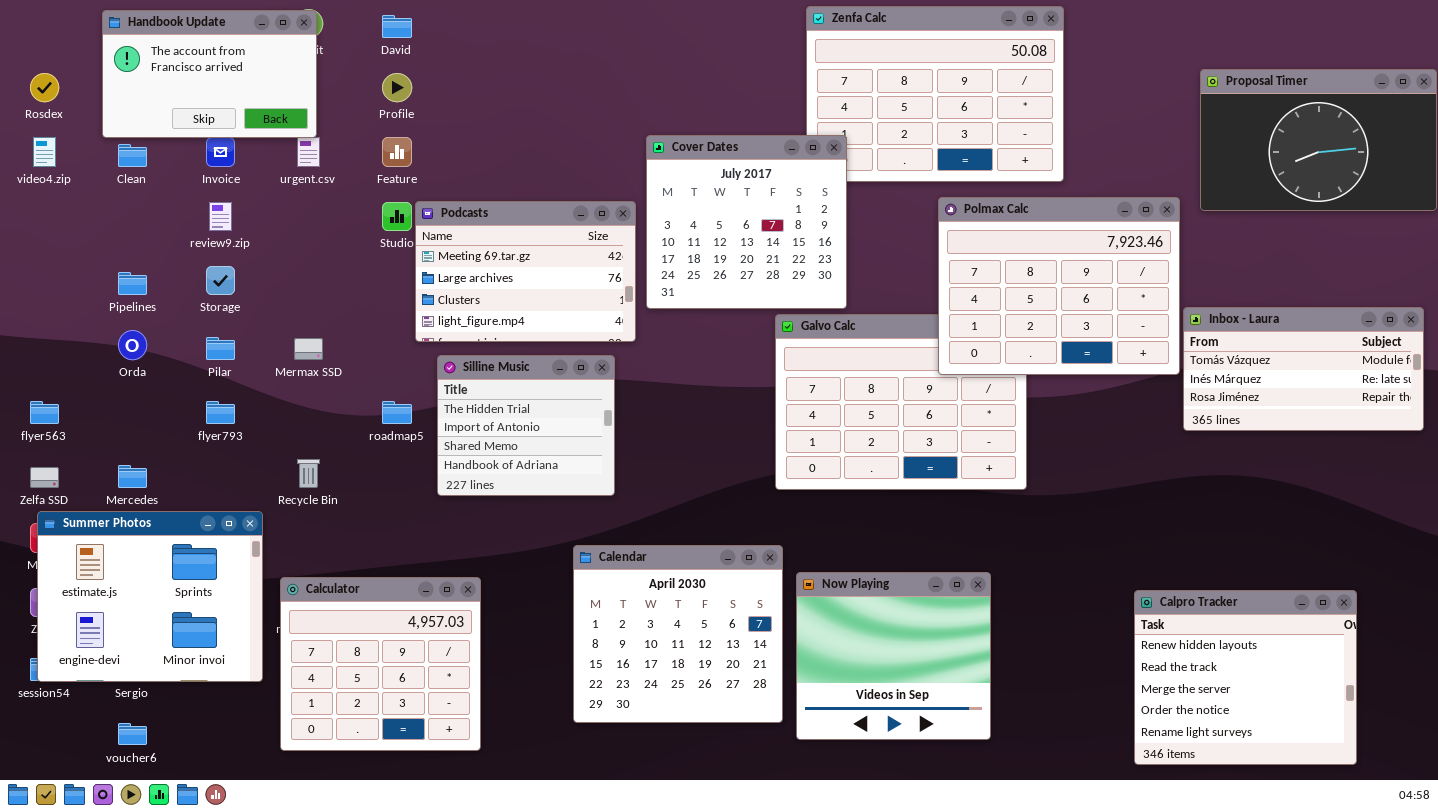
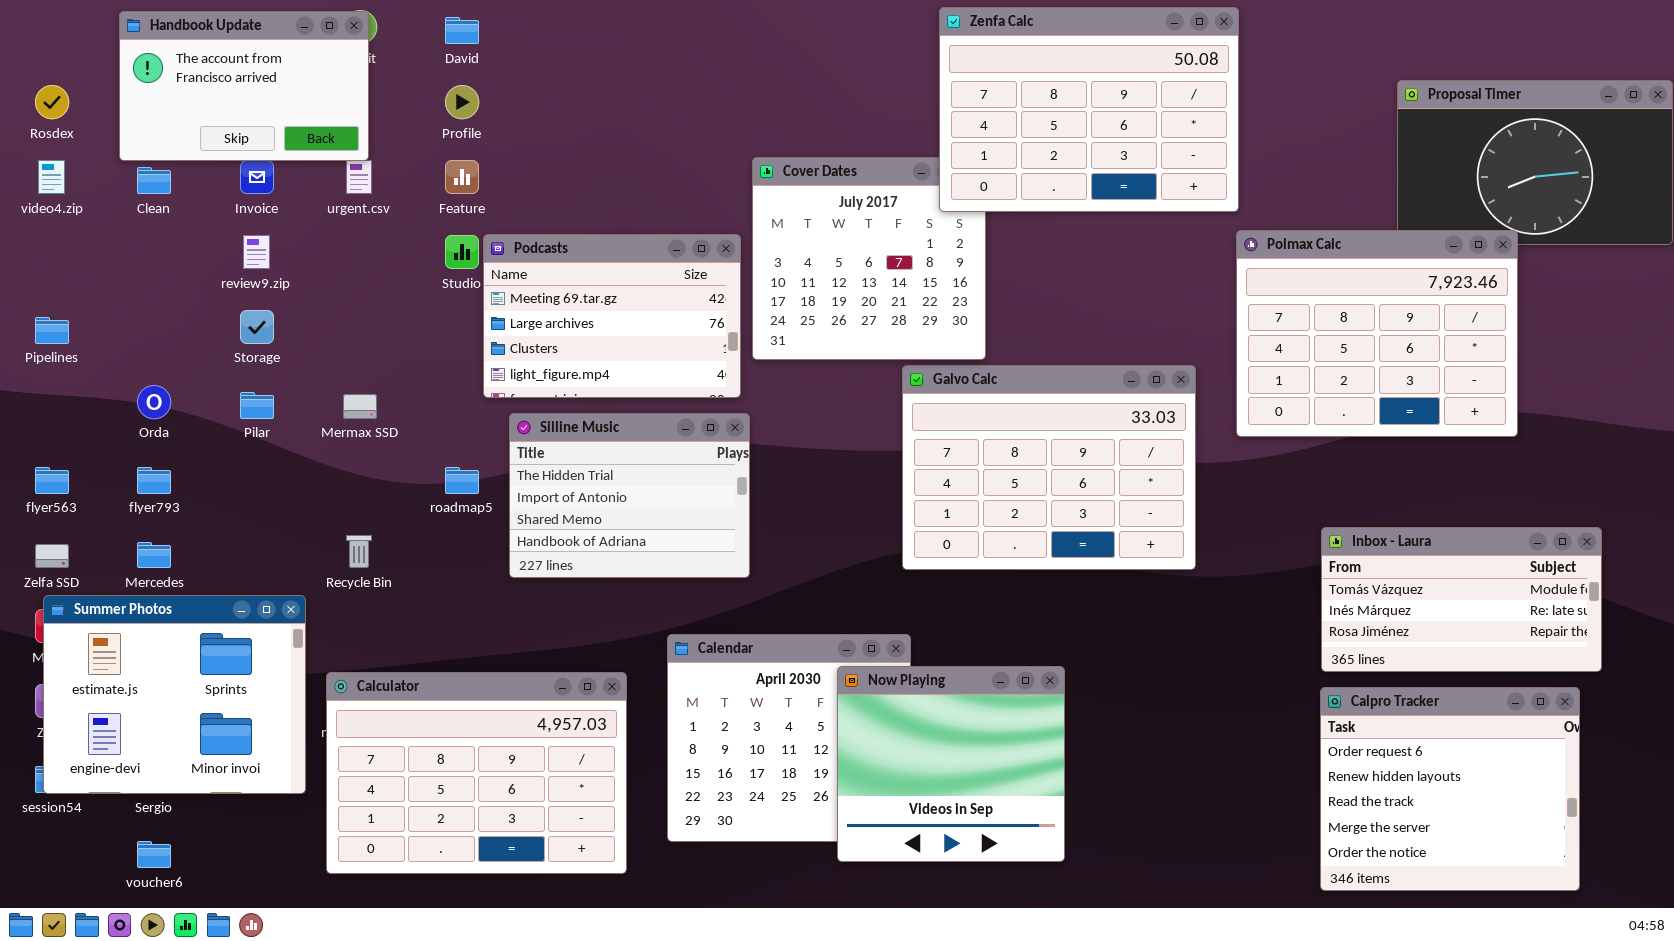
Zenfa Calc: [806,6,1064,182] -> [939,7,1239,212], raised
Polmax Calc: [938,197,1180,375] -> [1236,230,1518,437], moved
Pipelines: [118,272,147,295] -> [35,317,69,344], moved
Inbox - Laura: [1183,307,1424,431] -> [1321,527,1602,672], moved
Silline Music: [437,355,615,496] -> [509,413,750,578], resized
flyer793: [206,401,235,424] -> [137,467,171,494], moved
Now Playing: [796,572,991,740] -> [837,666,1065,862], moved
Calculator: [280,577,481,751] -> [326,672,627,874], resized
Calpro Tracker: [1134,590,1357,765] -> [1320,687,1580,891], scrolled up 1 row

